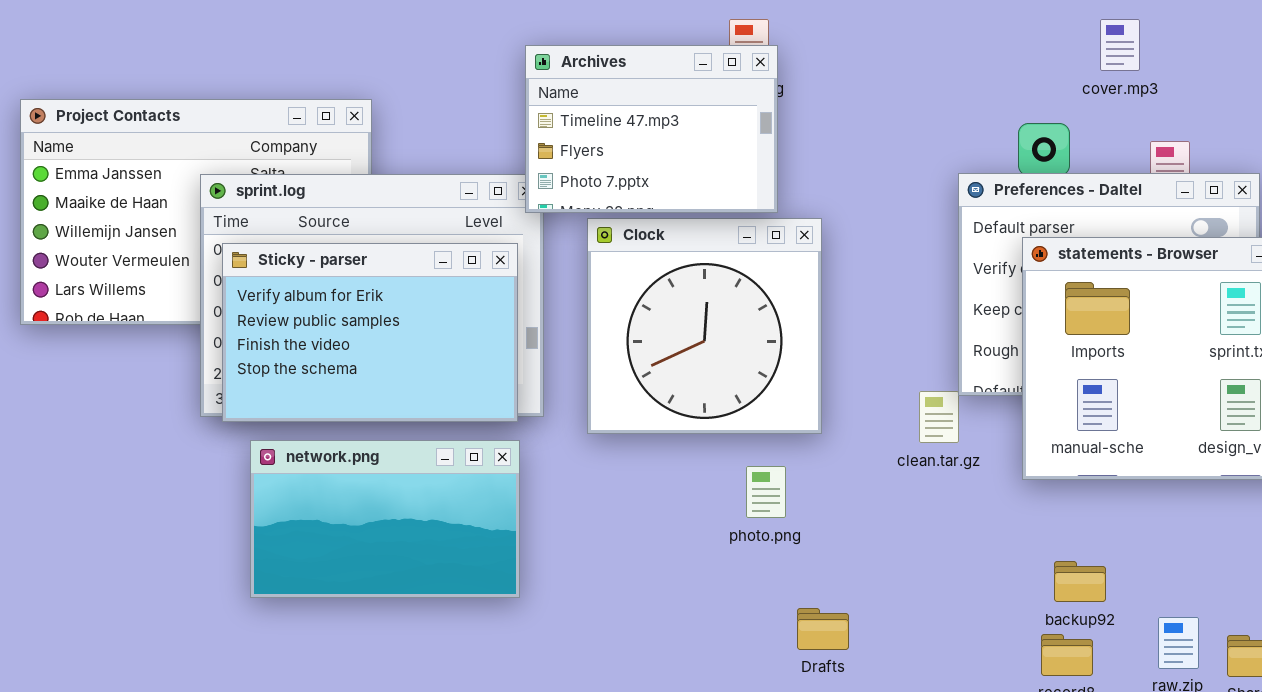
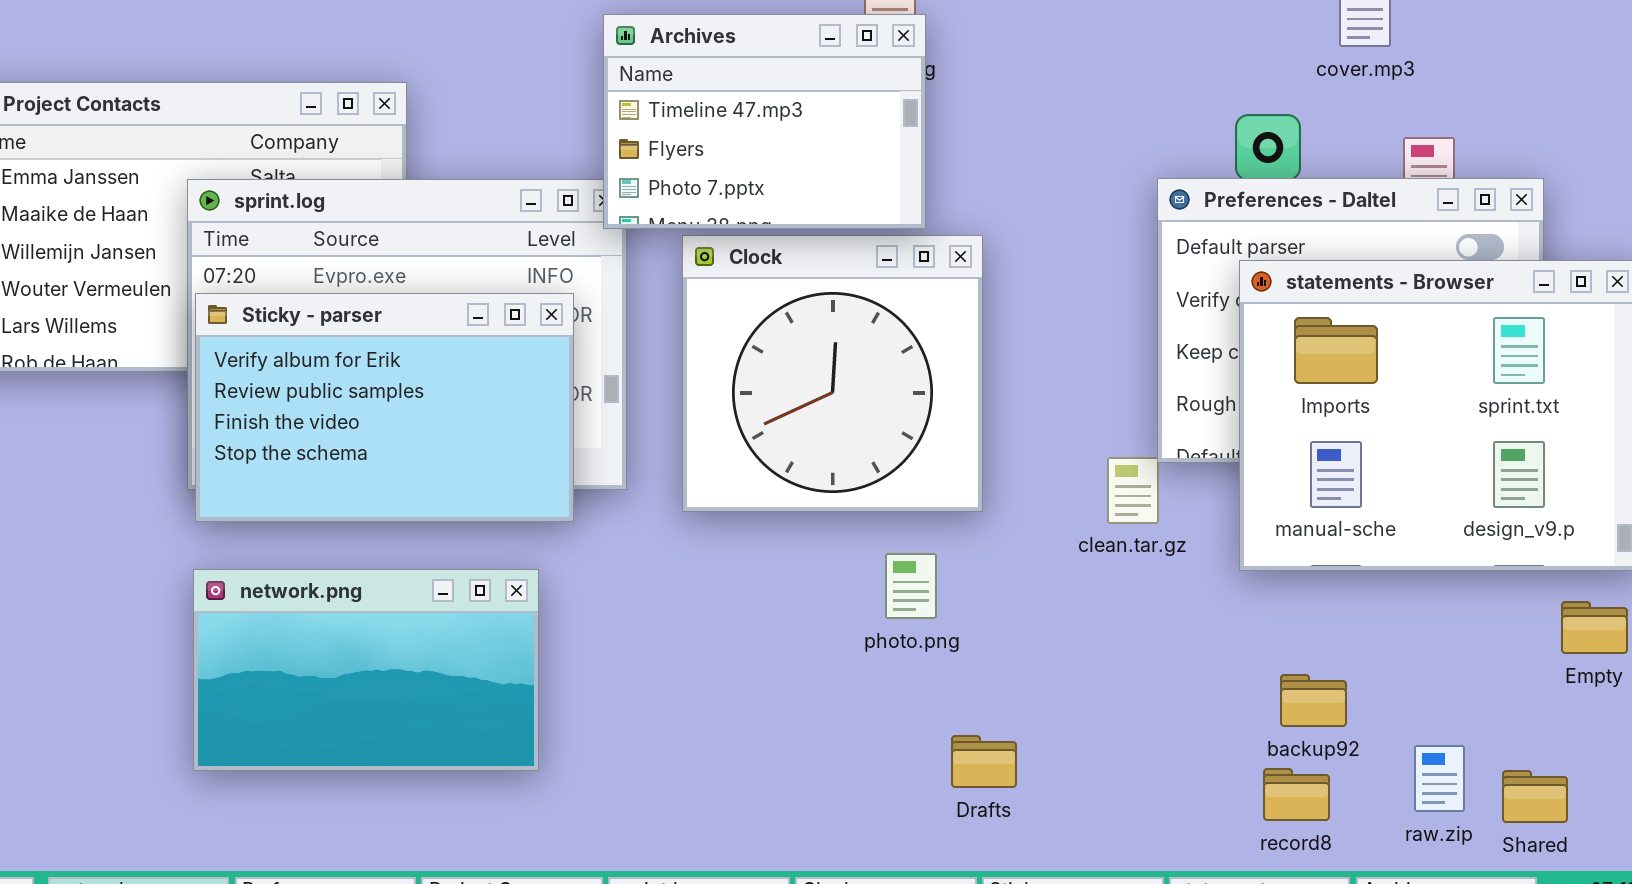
Sticky - parser: [222,243,518,422] -> [195,293,574,522], moved
network.png: [250,440,520,598] -> [193,569,539,771], moved

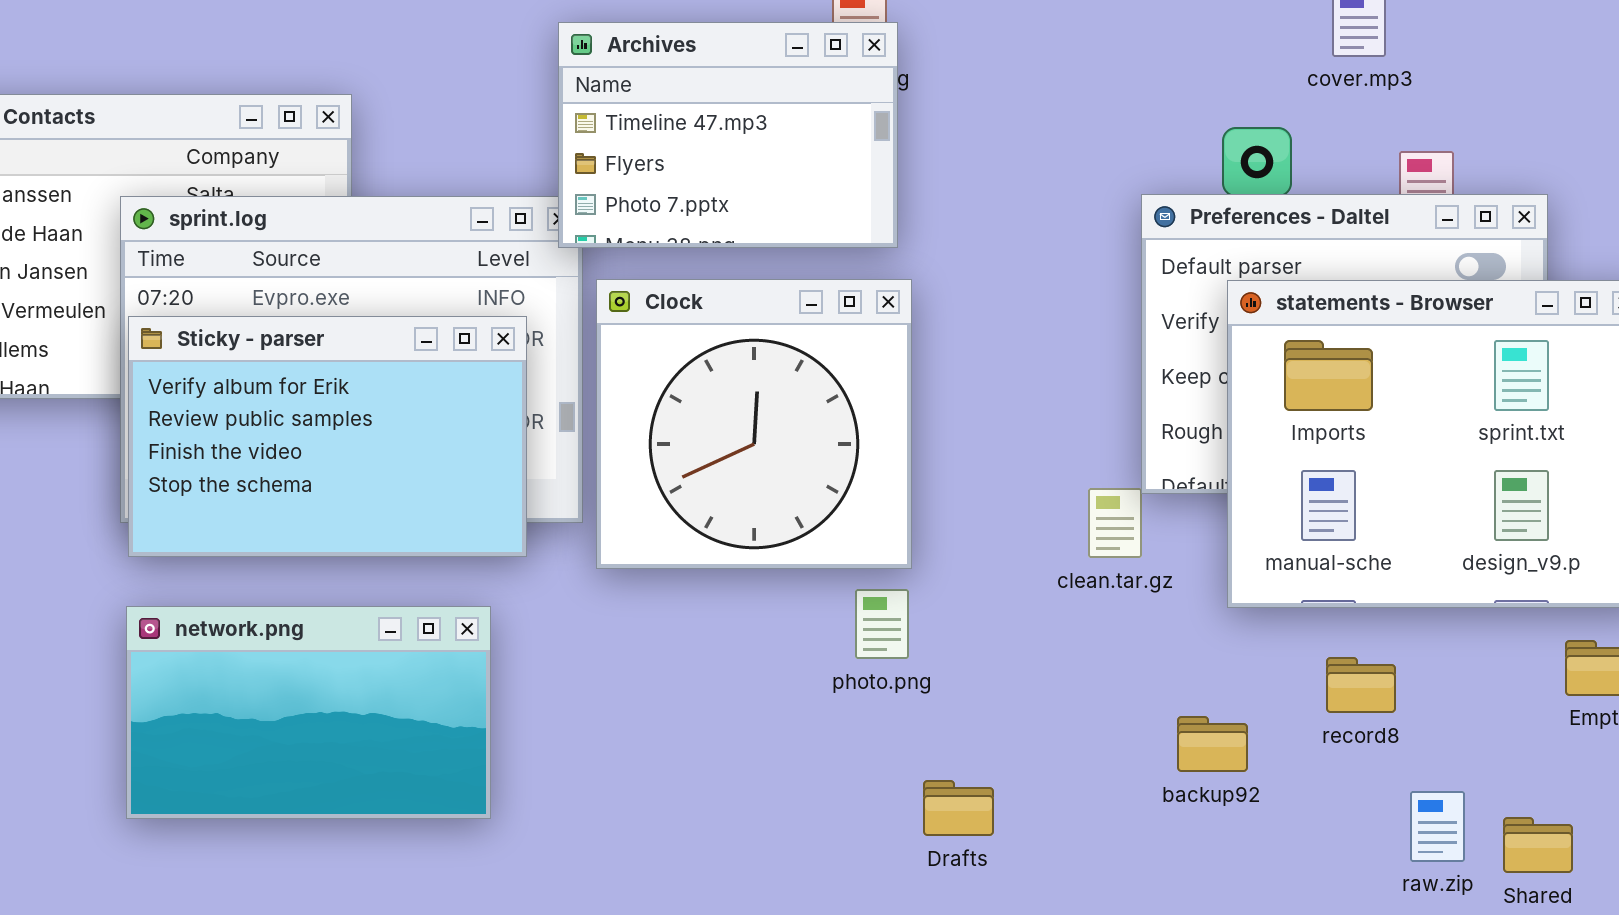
Clock: [682,235,983,512] -> [596,279,912,569], moved
backup92: [1280,674,1347,727] -> [1177,716,1248,772], moved
record8: [1263,768,1330,821] -> [1326,657,1396,713], moved

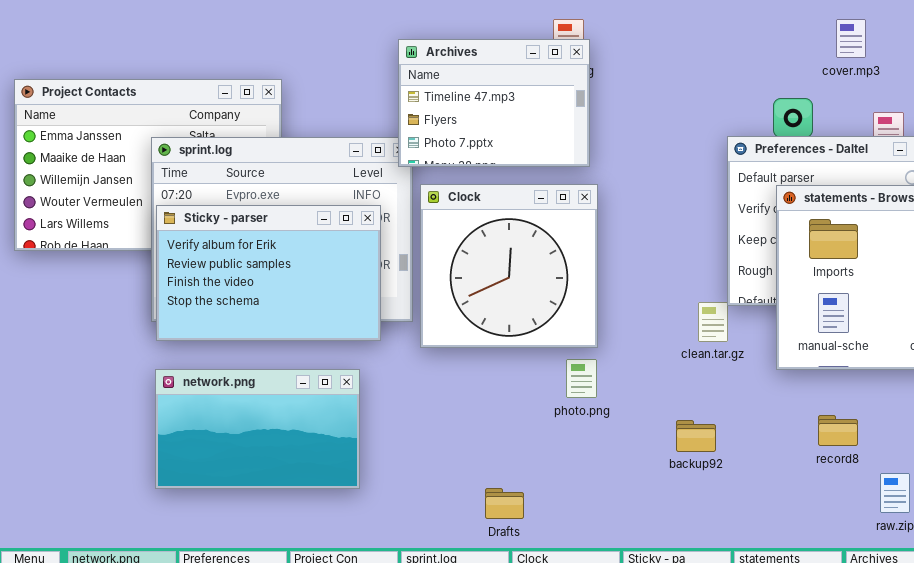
record8: [1326,657,1396,713] -> [818,415,858,446], moved
backup92: [1177,716,1248,772] -> [676,420,716,452], moved
Drafts: [923,780,994,836] -> [485,488,524,519], moved

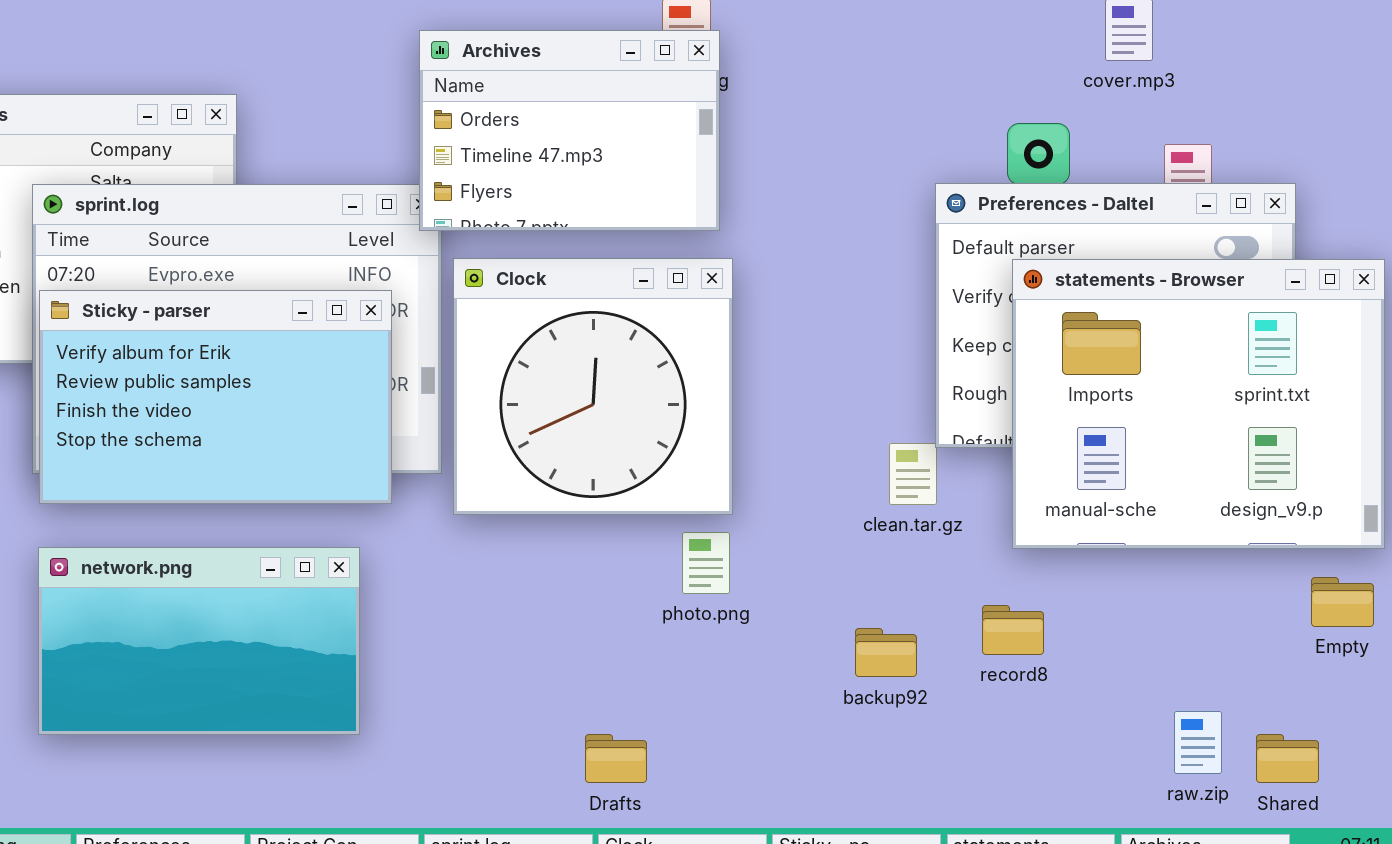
Archives: [398,39,590,167] -> [419,30,720,231], scrolled up 1 row
record8: [818,415,858,446] -> [982,605,1044,655], moved
Drafts: [485,488,524,519] -> [585,734,647,783], moved

